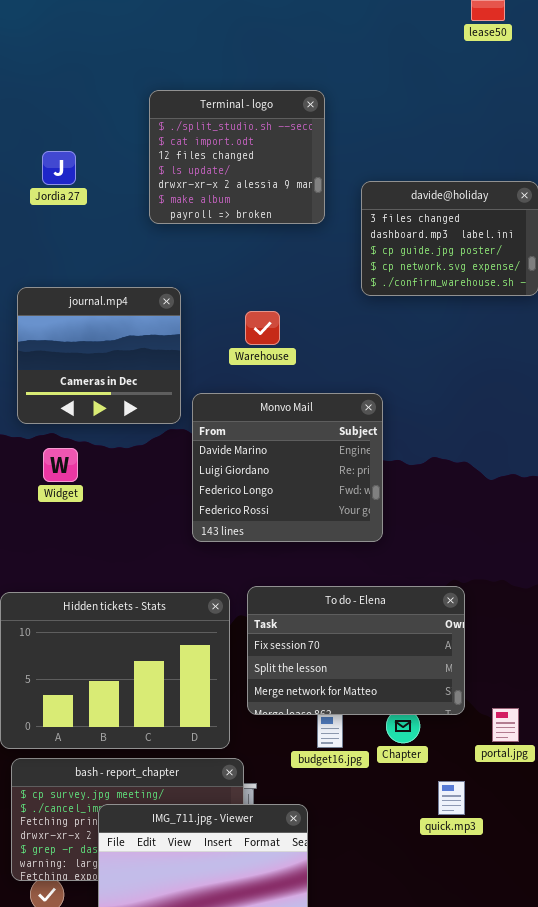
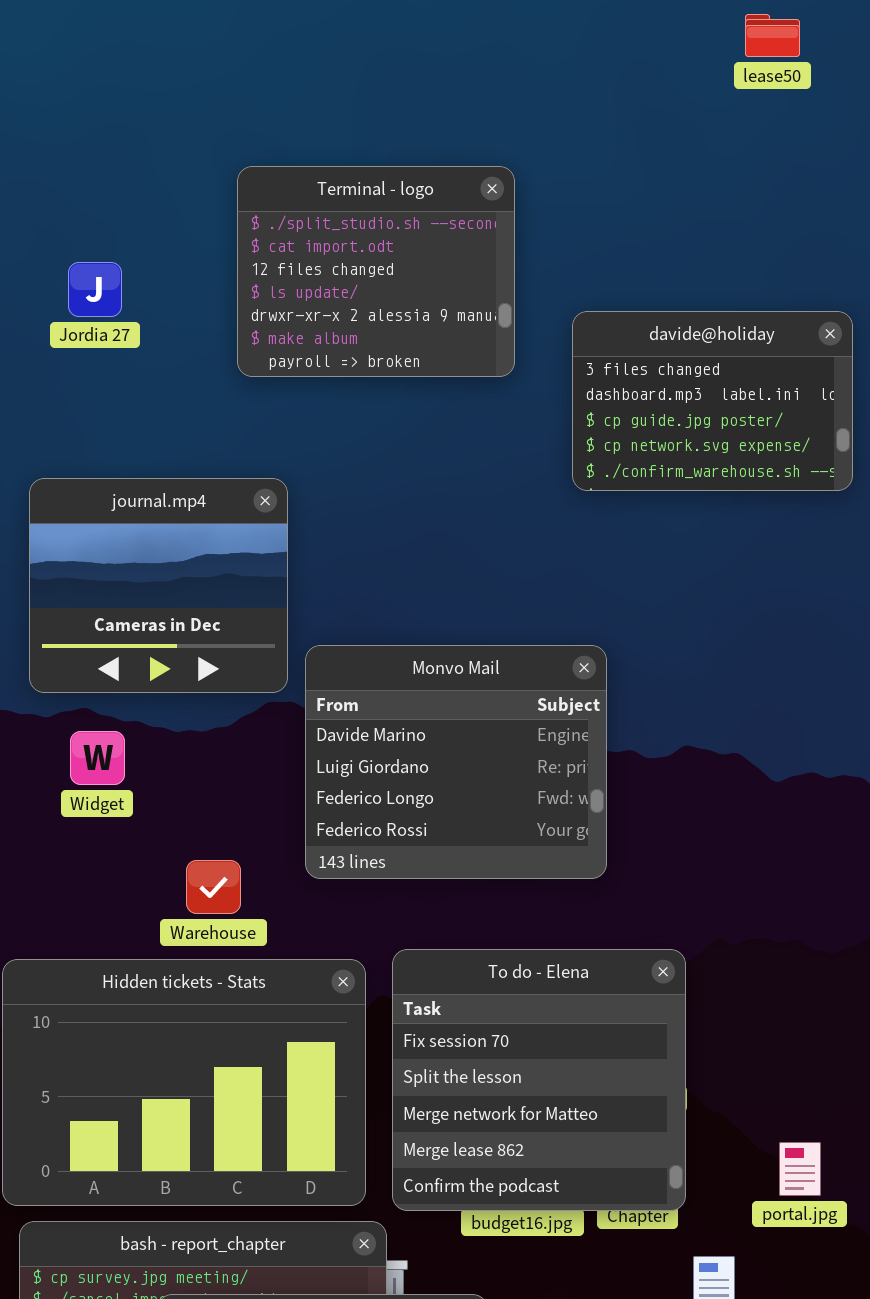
Warehouse: [245,311,280,345] -> [186,860,241,914], moved
To do - Elena: [247,586,465,715] -> [392,949,686,1211], resized

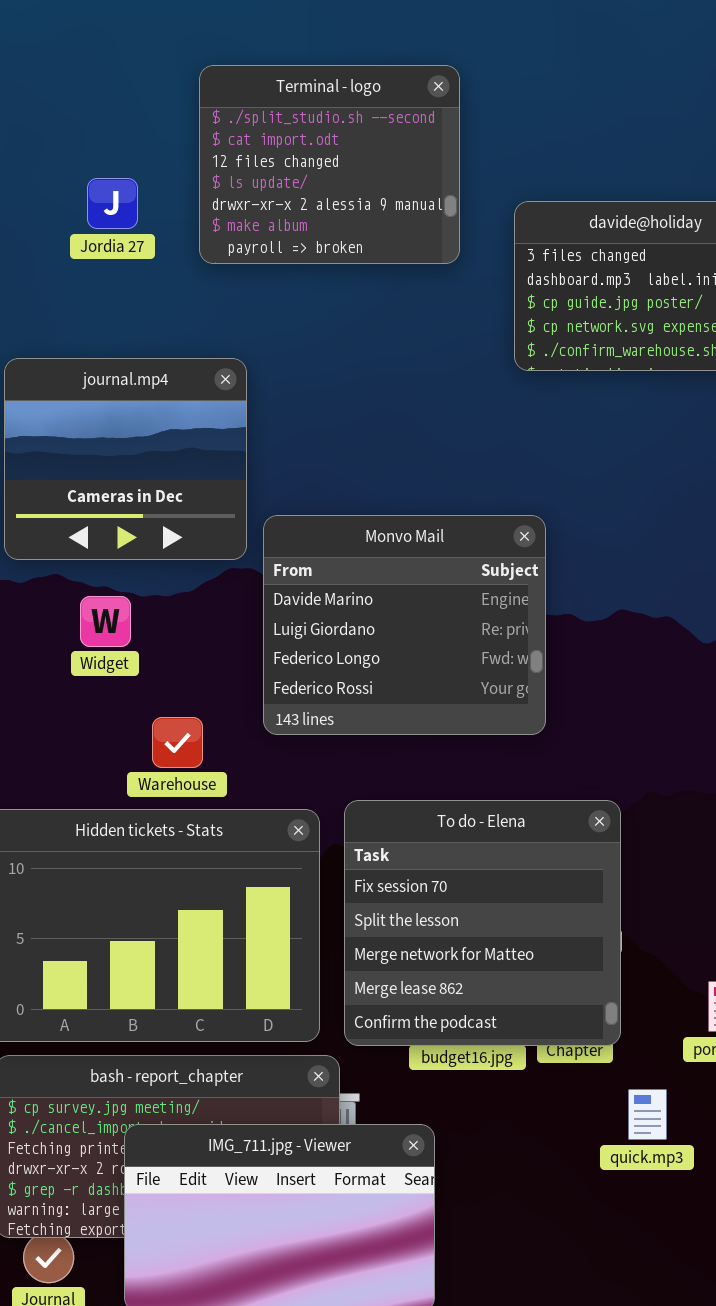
Jordia 27: [68,262,122,317] -> [87,178,138,229], moved
Widget: [70,731,125,785] -> [80,596,131,647], moved

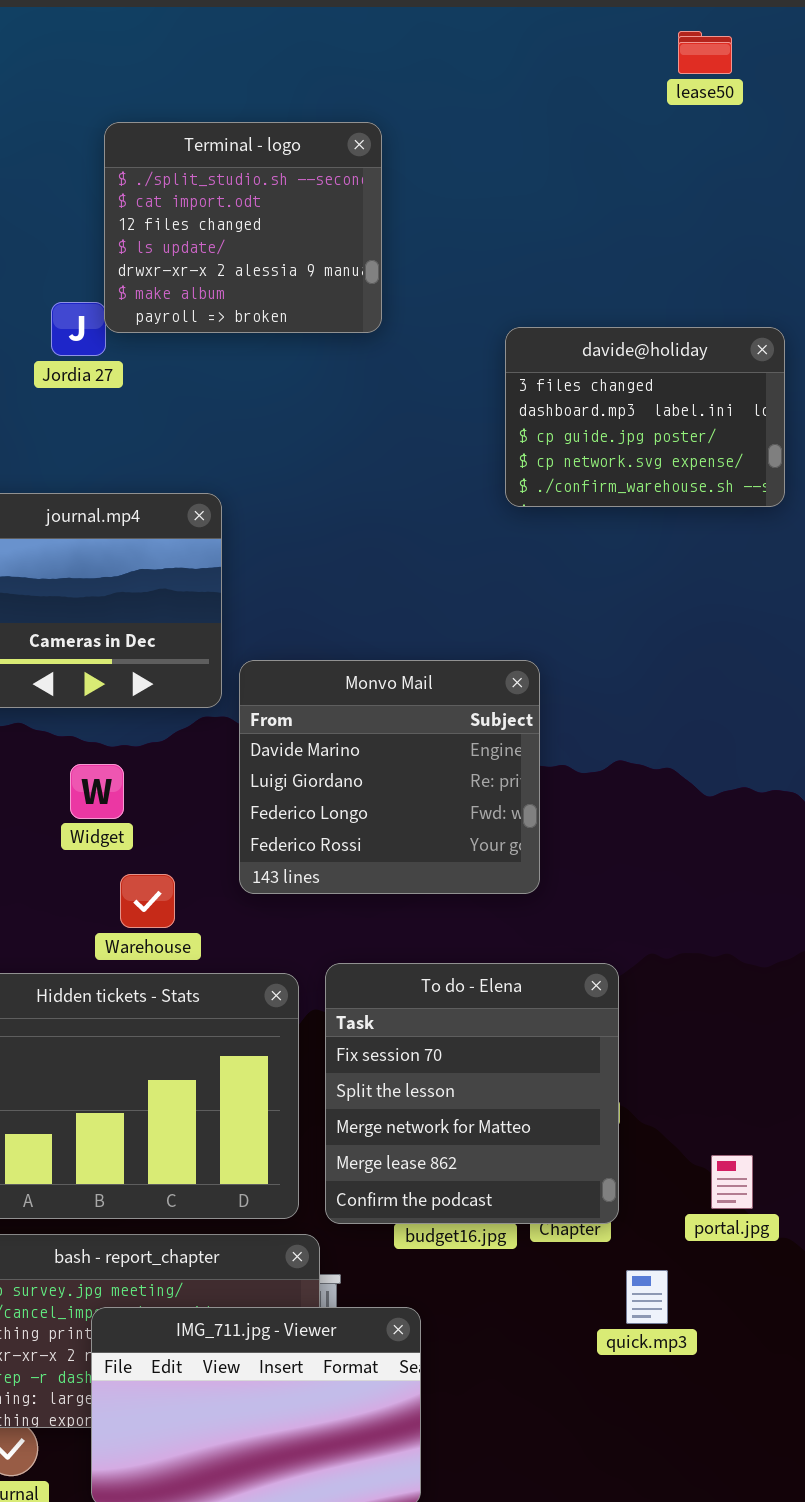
Terminal - logo: [199,65,460,264] -> [104,122,382,333], moved
Widget: [80,596,131,647] -> [70,764,124,819], moved

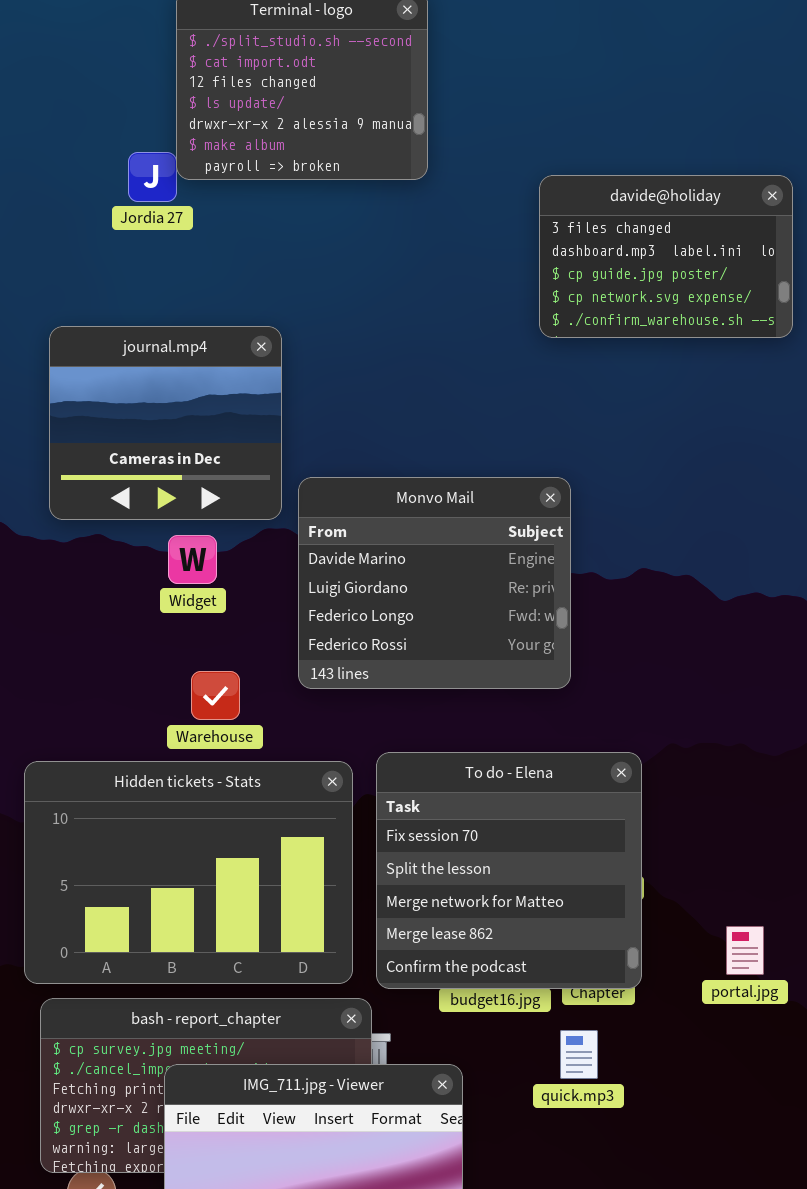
Widget: [70,764,124,819] -> [168,535,217,584], moved
quick.mp3: [626,1270,668,1324] -> [560,1030,598,1079], moved

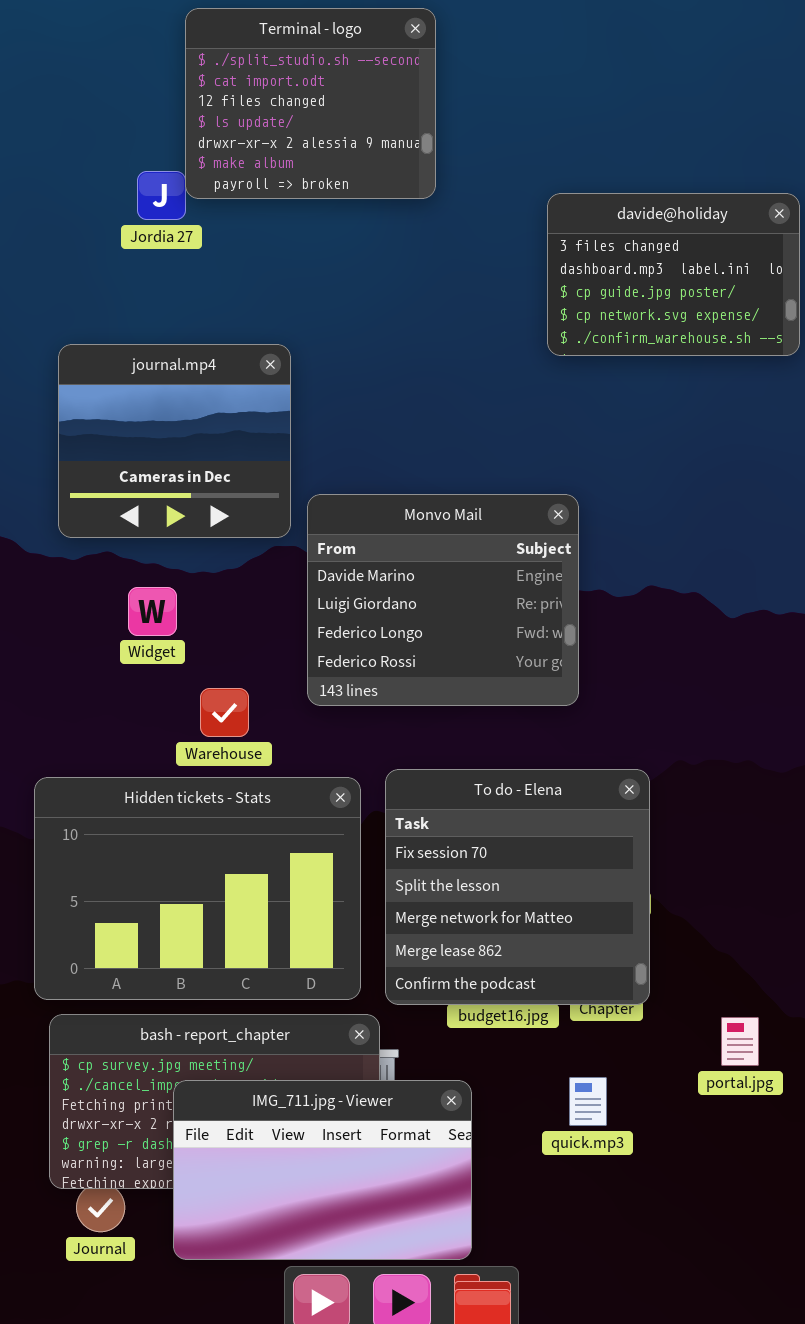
Widget: [168,535,217,584] -> [128,587,177,636], moved
portal.jpg: [726,926,764,975] -> [721,1017,759,1066], moved
quick.mp3: [560,1030,598,1079] -> [569,1077,607,1126], moved

